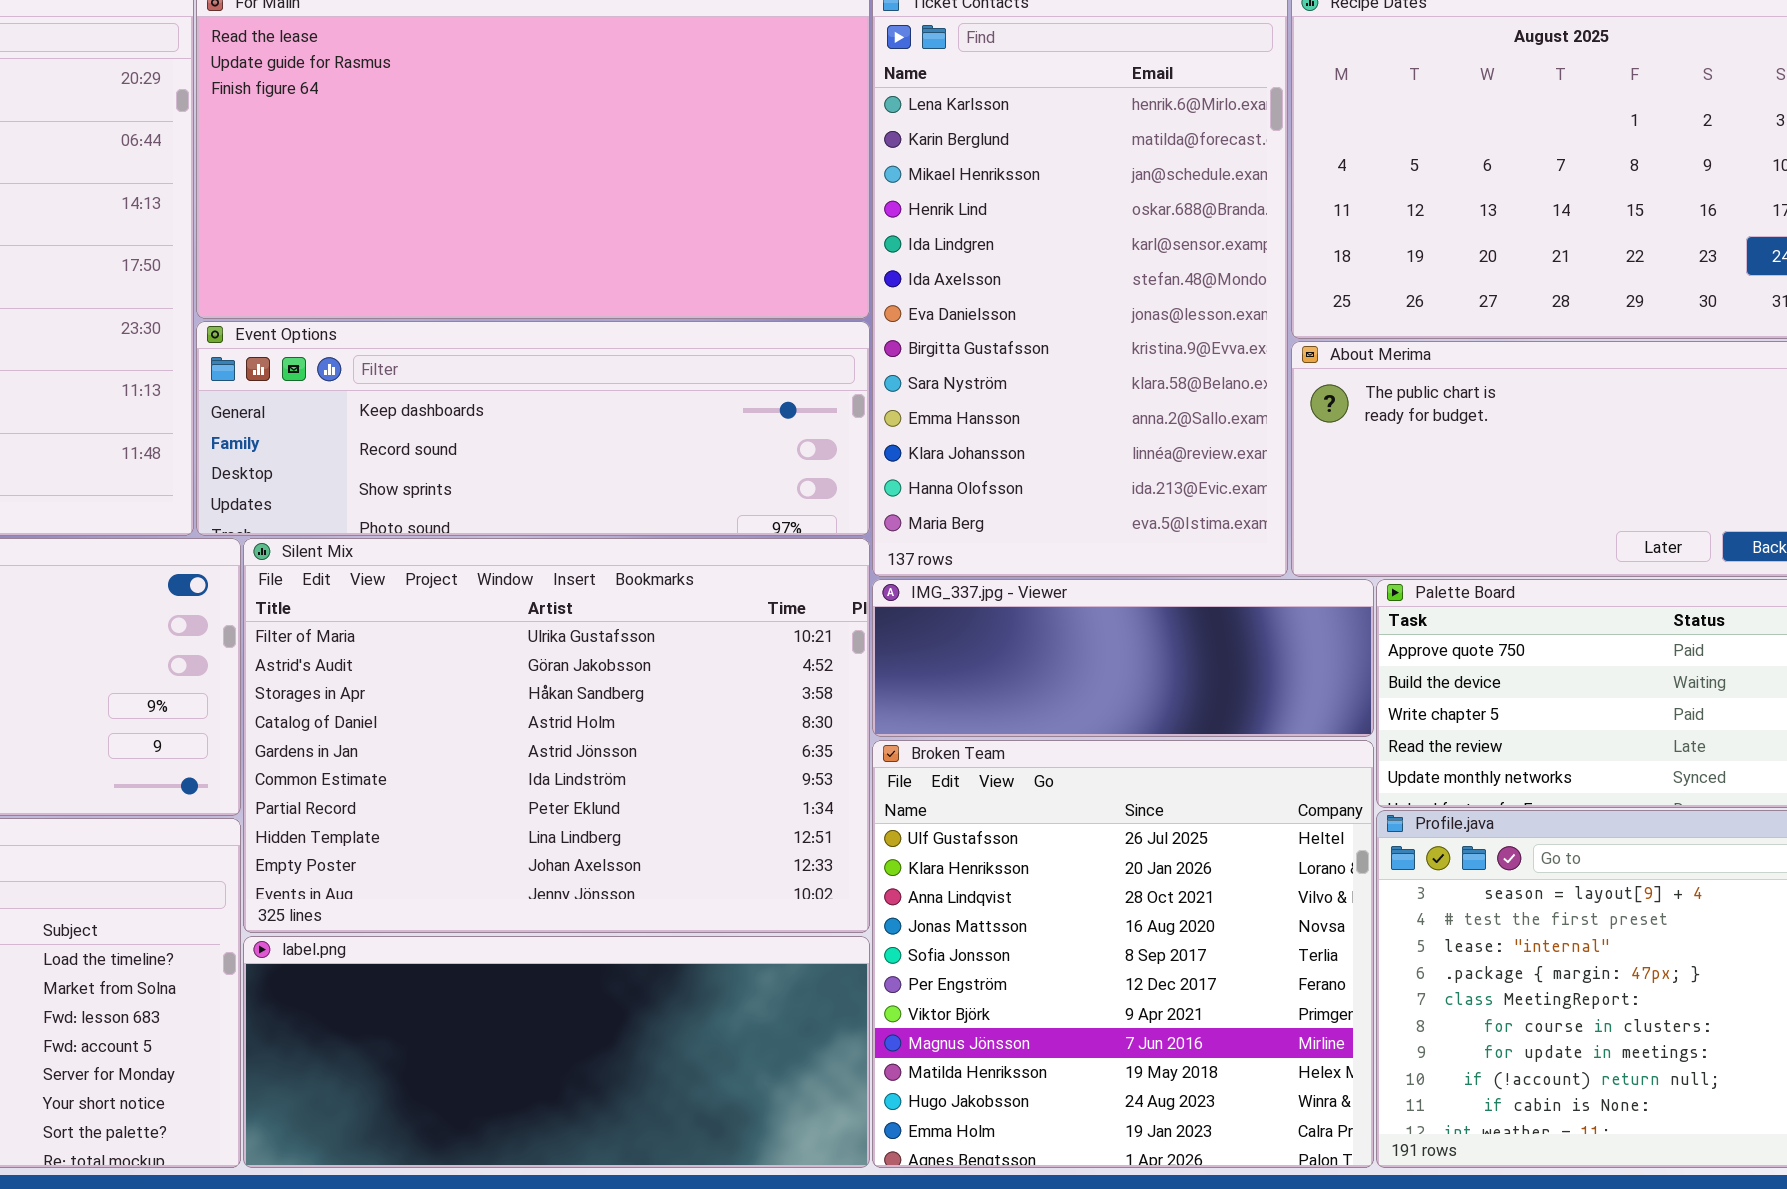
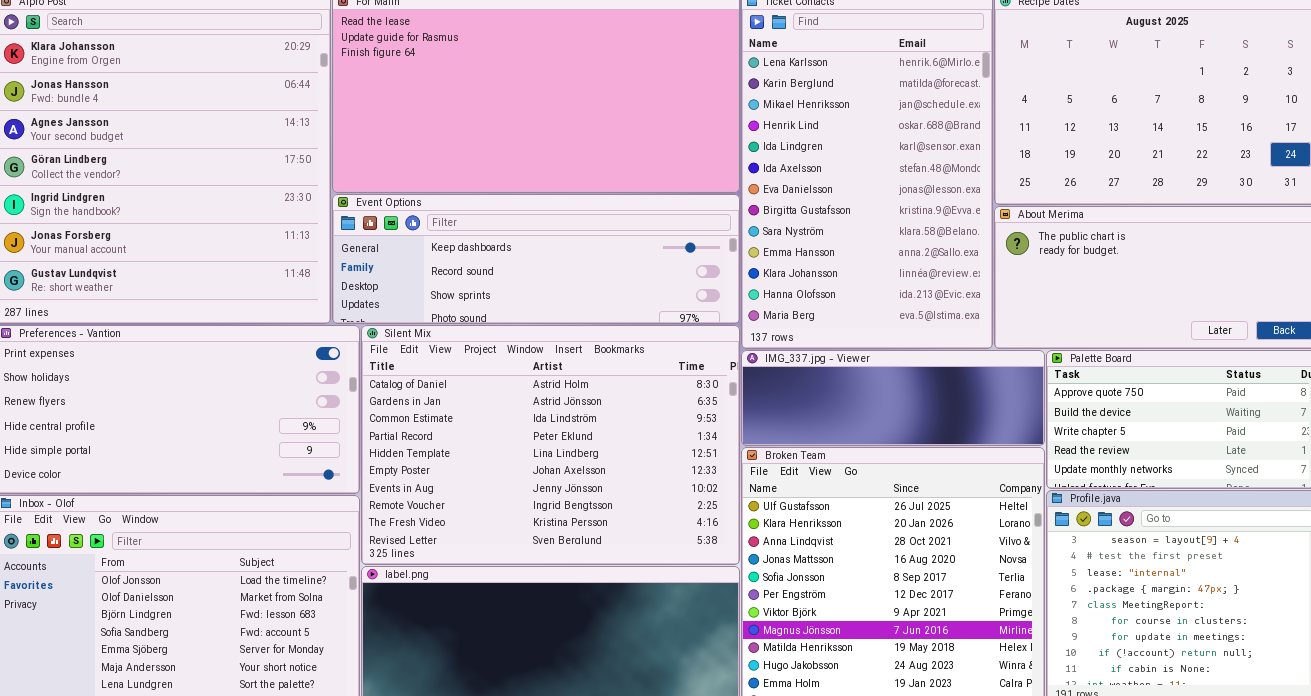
Silent Mix: [243,538,870,933] -> [361,325,740,565], scrolled down 3 rows

